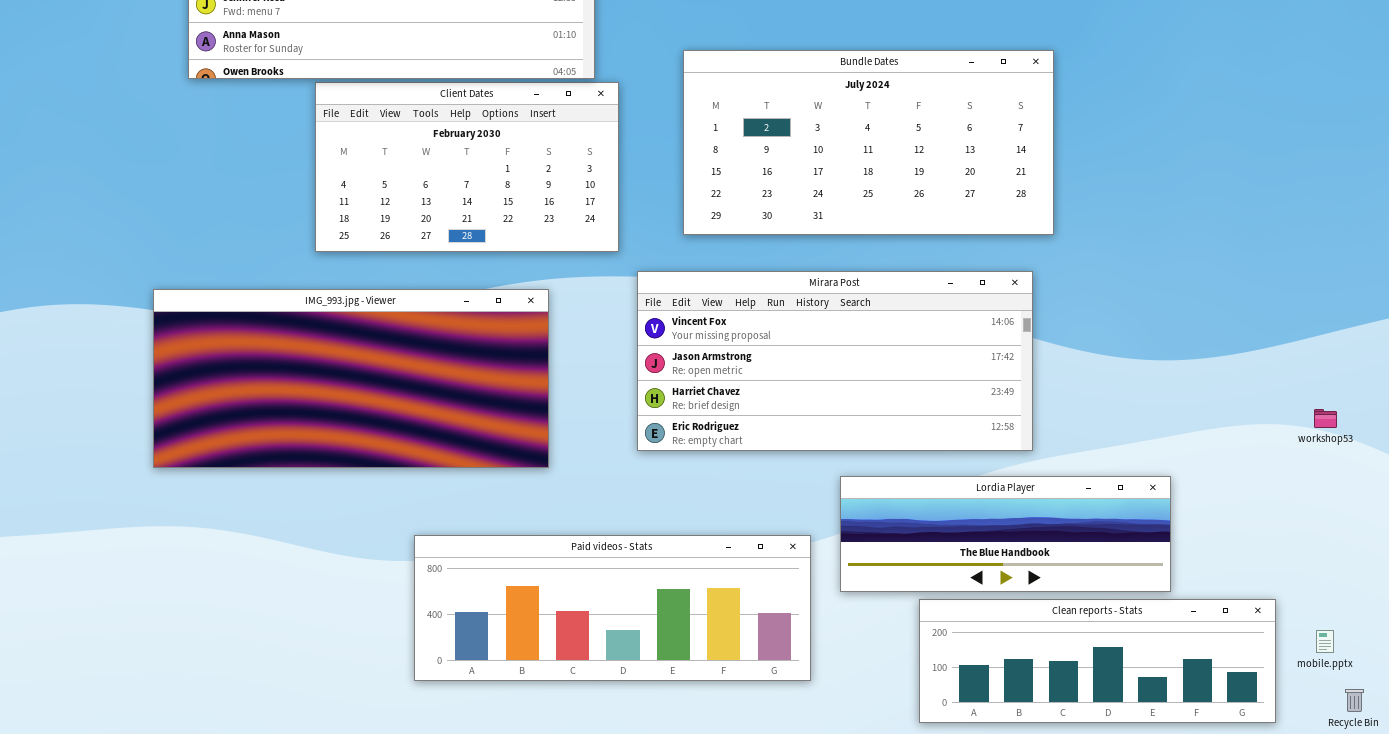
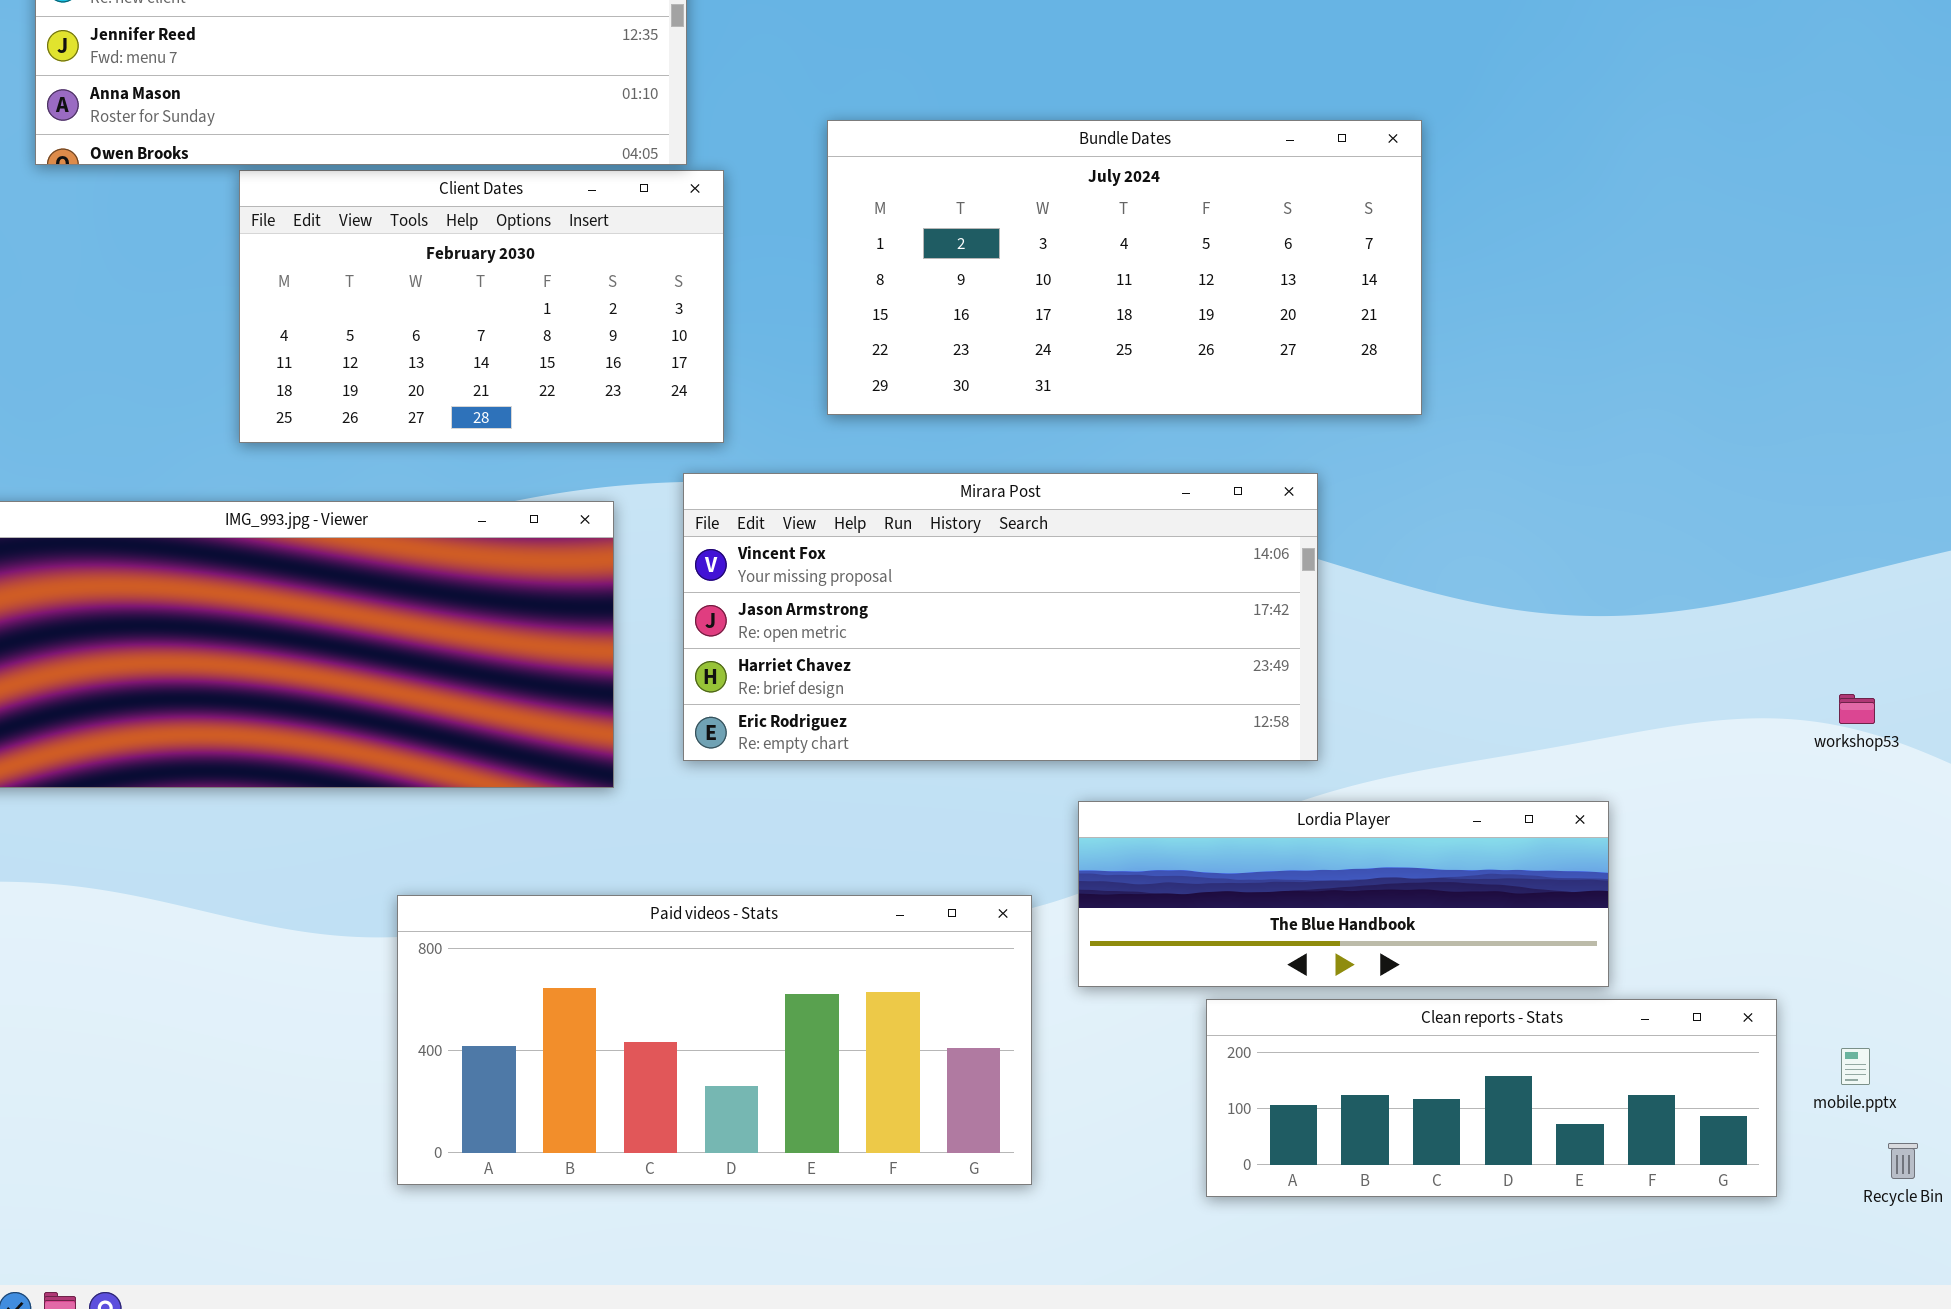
Mirara Post: [637,271,1033,451] -> [683,473,1318,761], moved
Paid videos - Stats: [414,535,811,681] -> [397,895,1032,1185], resized

